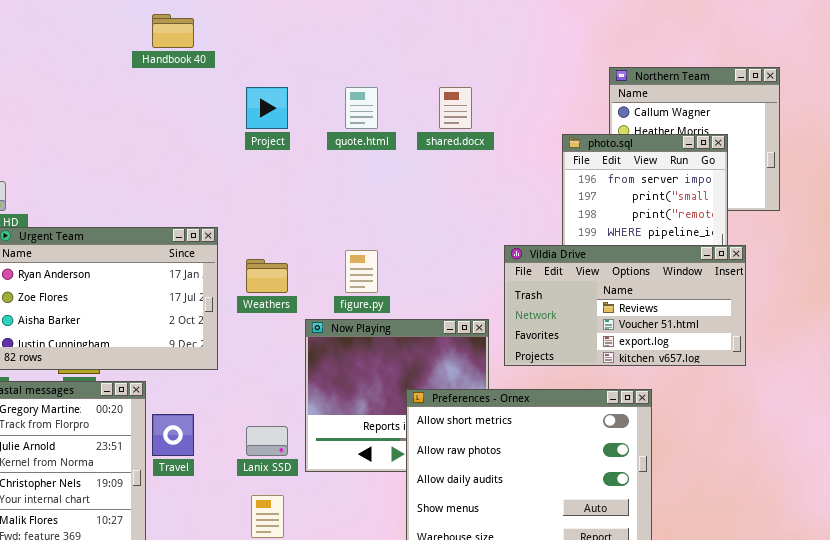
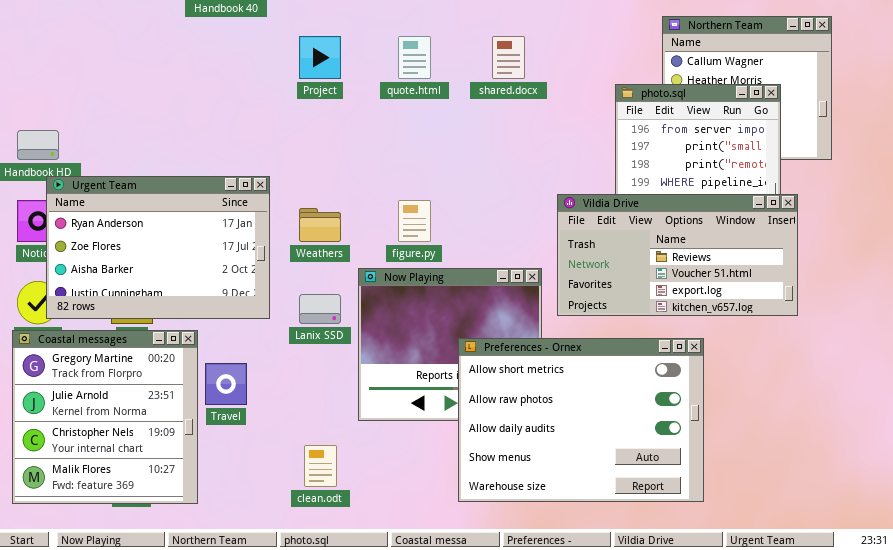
Lanix SSD: [246,426,288,456] -> [299,294,341,324], moved

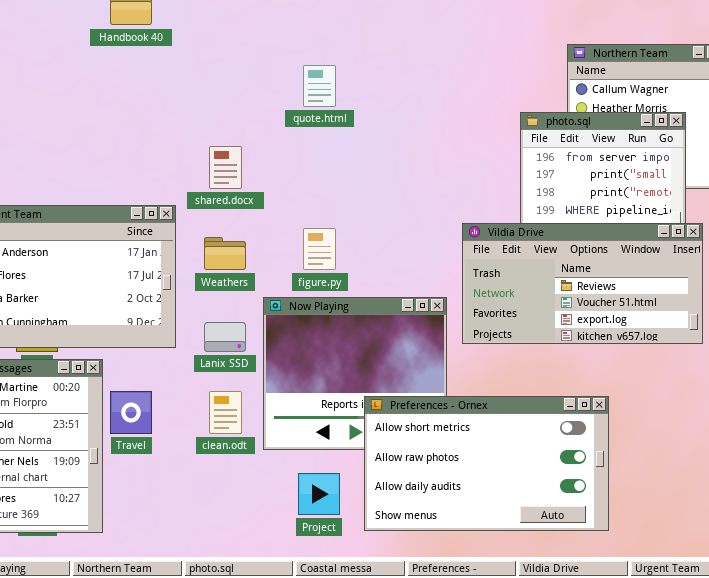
Project: [299,36,341,79] -> [298,473,340,515], moved
shared.docx: [492,36,525,79] -> [209,146,242,189], moved
Preferences - Ornex: [458,338,704,502] -> [364,396,609,531], resized
clean.odt: [304,445,337,487] -> [209,391,242,434], moved

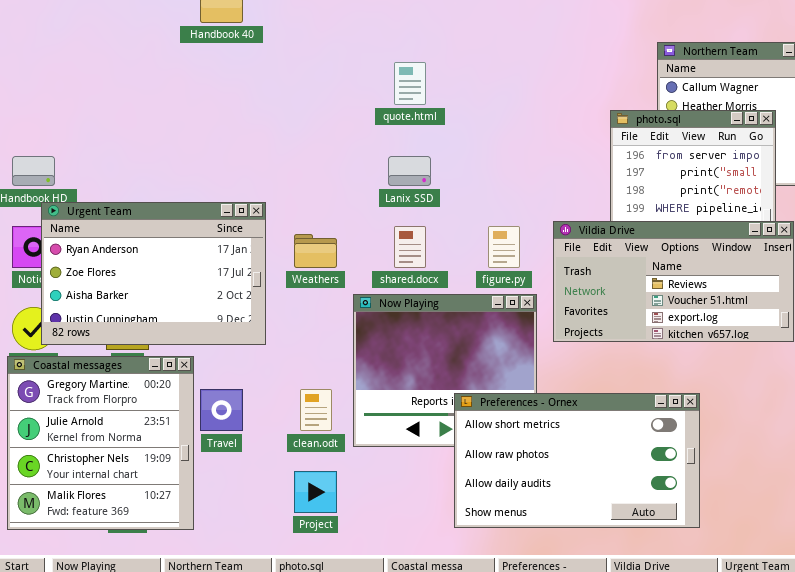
shared.docx: [209,146,242,189] -> [394,226,426,268], moved
figure.py: [303,228,336,270] -> [488,226,520,268], moved
Lanix SSD: [204,322,246,352] -> [388,156,431,186], moved
Project: [298,473,340,515] -> [294,471,337,513], moved

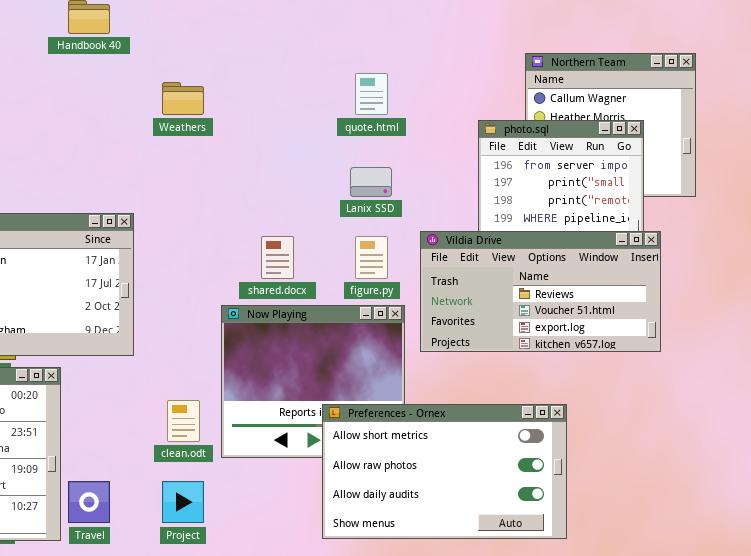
quote.html: [394,62,426,105] -> [355,73,388,115], moved
Lanix SSD: [388,156,431,186] -> [350,167,392,197], moved
Weathers: [294,234,337,268] -> [162,82,204,115], moved
Travel: [200,389,243,431] -> [68,481,110,523], moved

